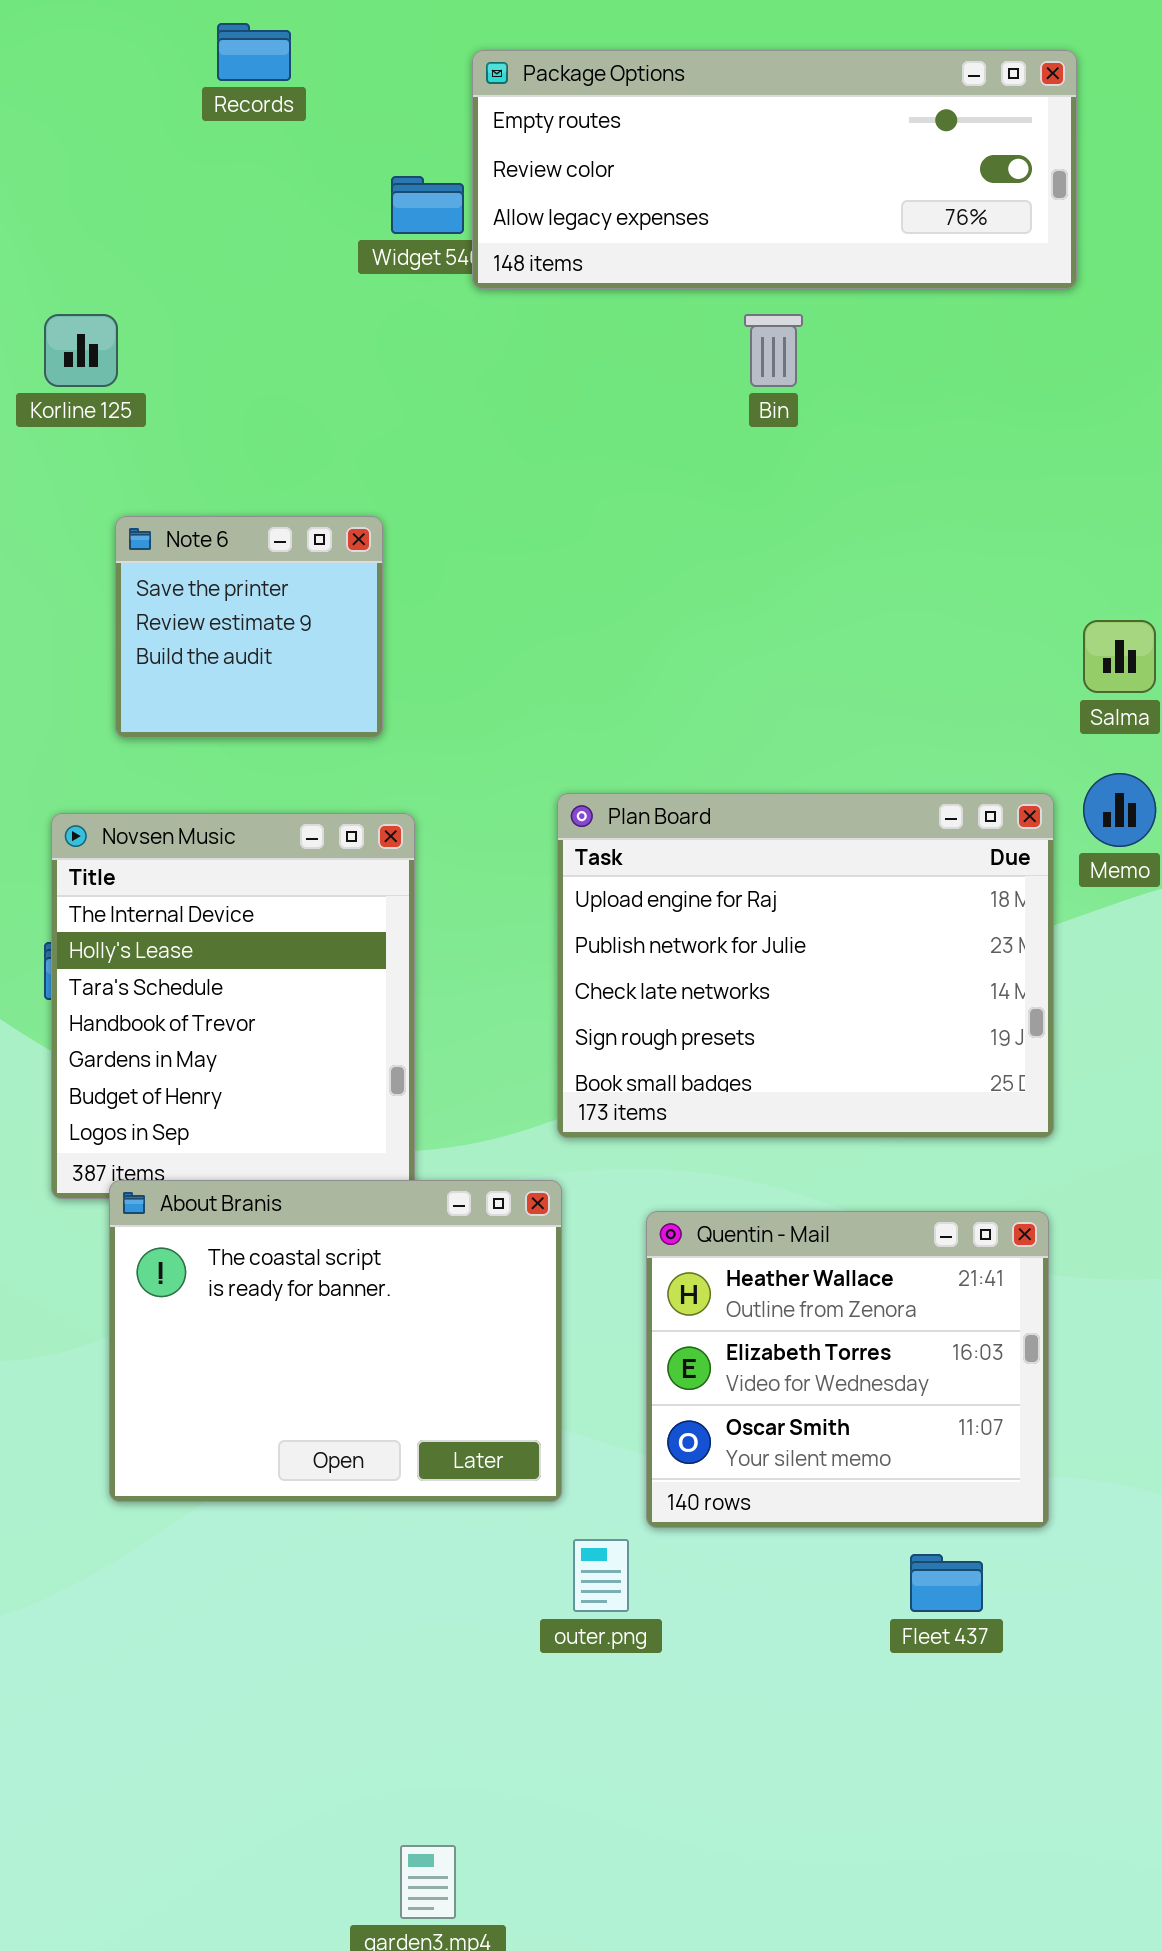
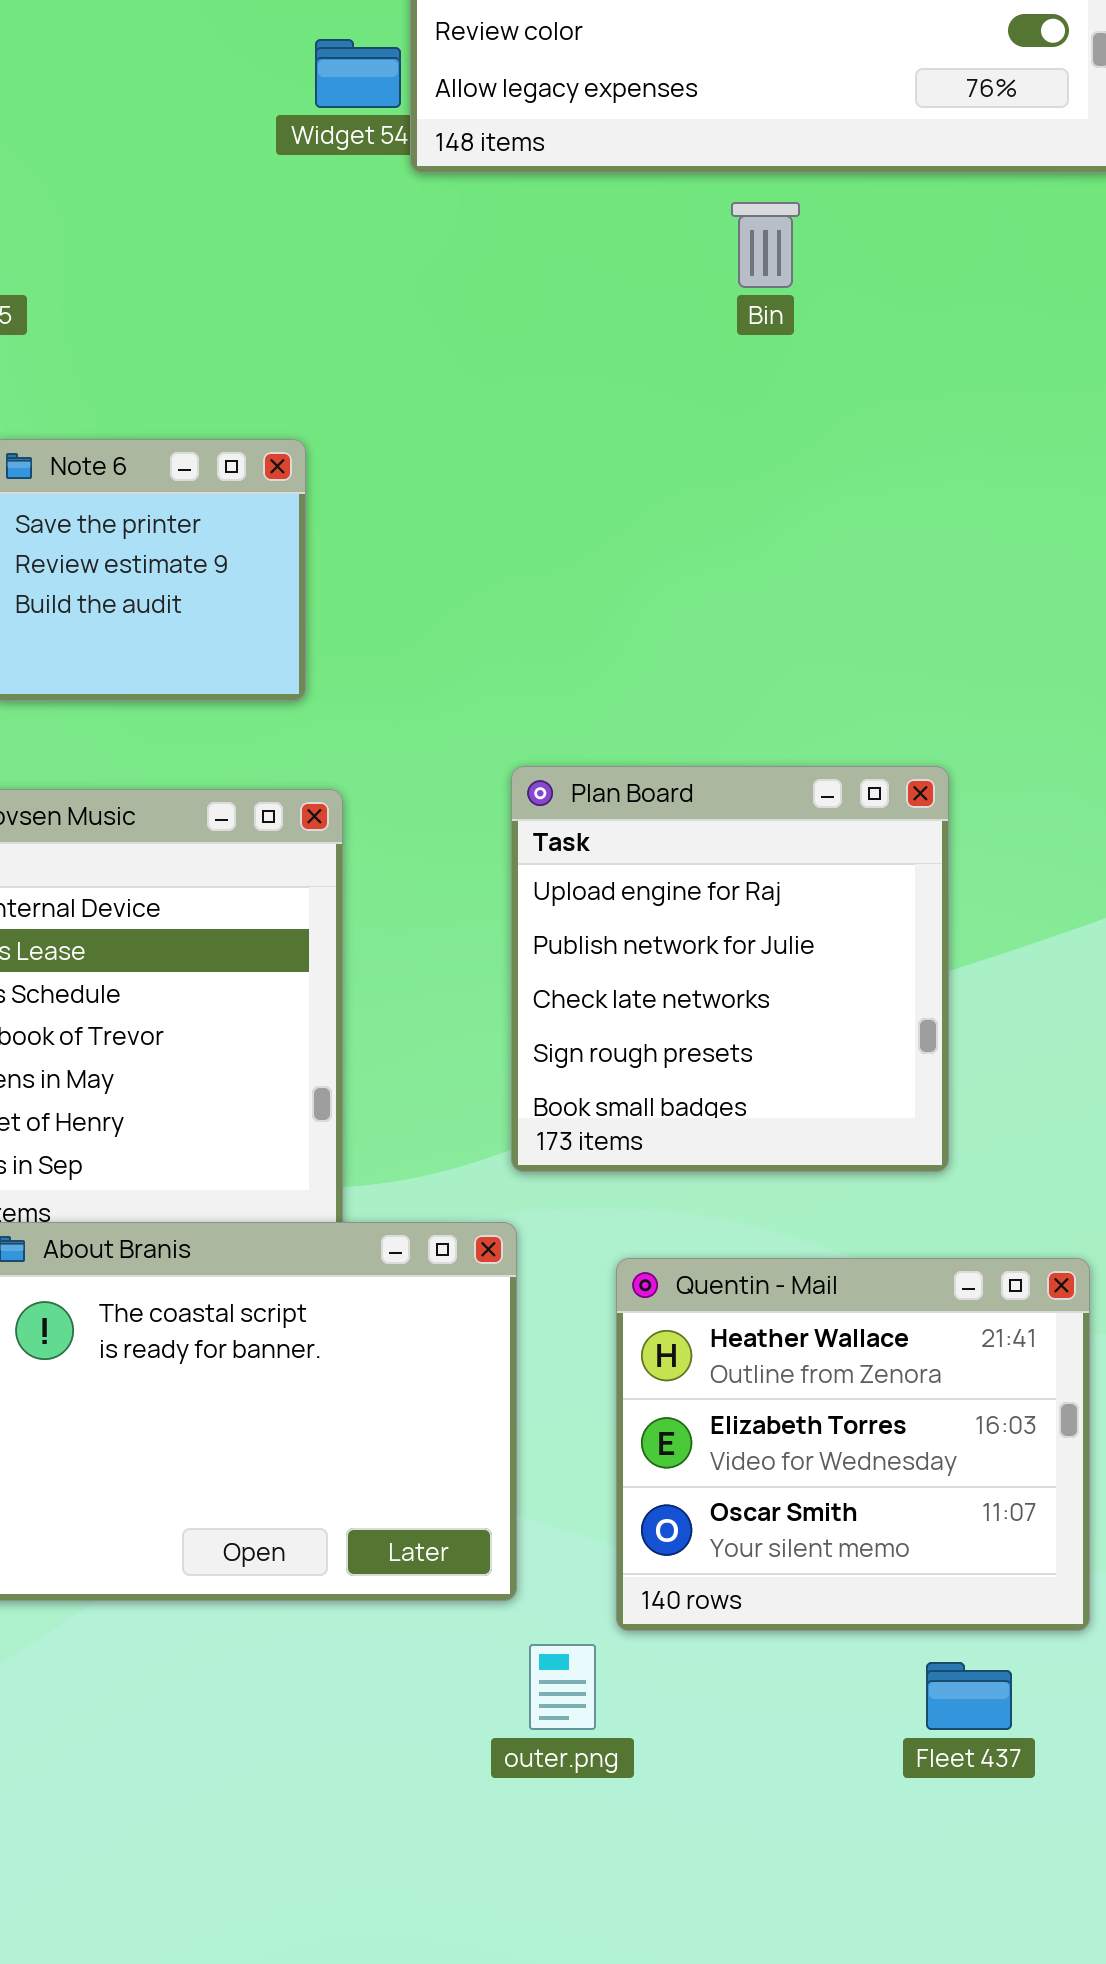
Plan Board: [557,793,1054,1138] -> [511,766,949,1172], resized

